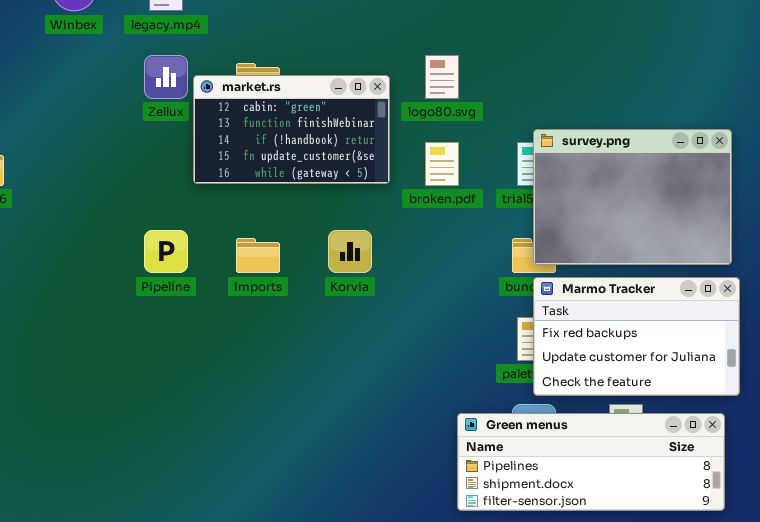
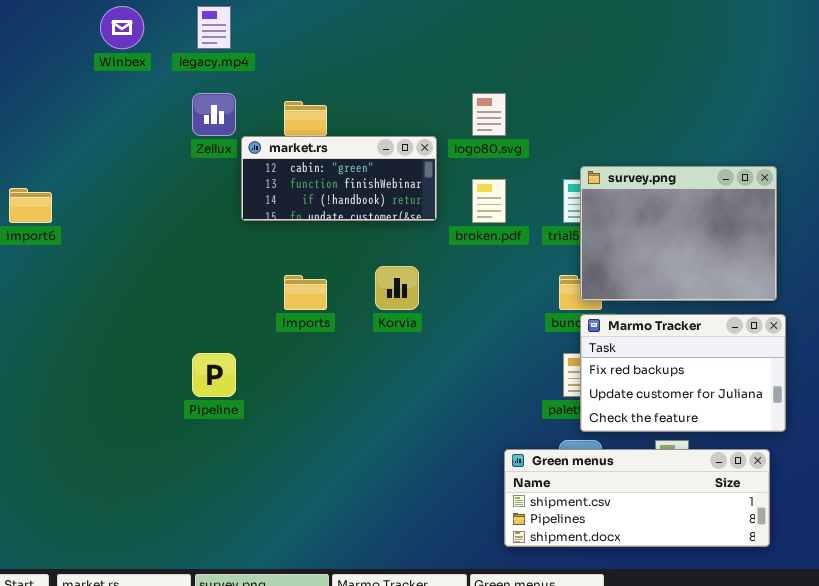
market.rs: [193,75,390,184] -> [241,136,437,221], resized
Pipeline: [144,230,188,273] -> [192,353,236,397], moved
Green menus: [457,413,725,511] -> [504,449,770,547], scrolled up 1 row

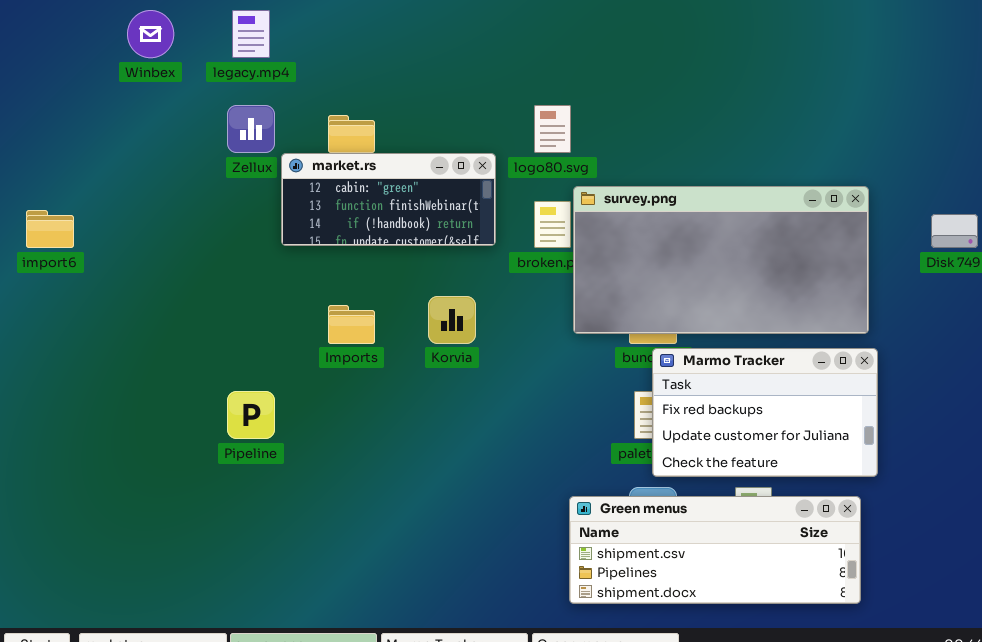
survey.png: [580,166,777,301] -> [573,186,869,334], resized

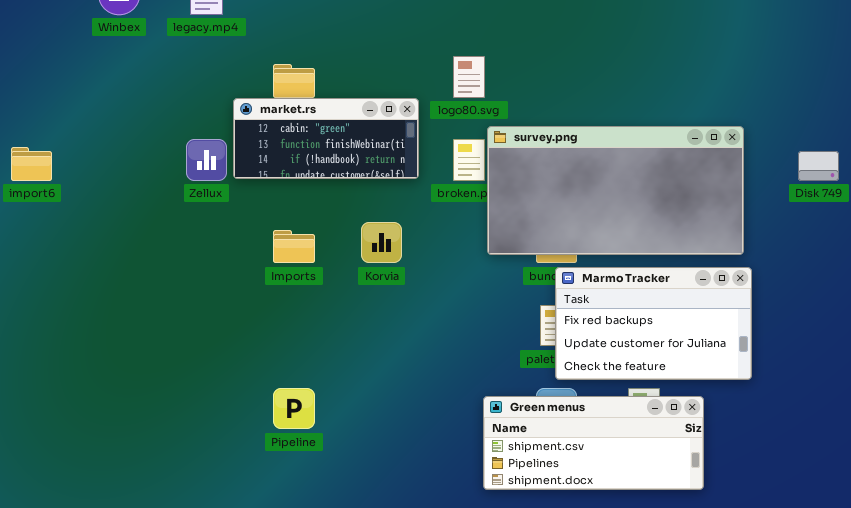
Zellux: [227,105,275,153] -> [186,139,227,181], moved
Pipeline: [227,391,275,439] -> [273,388,315,429], moved
Green menus: [569,496,861,604] -> [483,396,704,490], resized

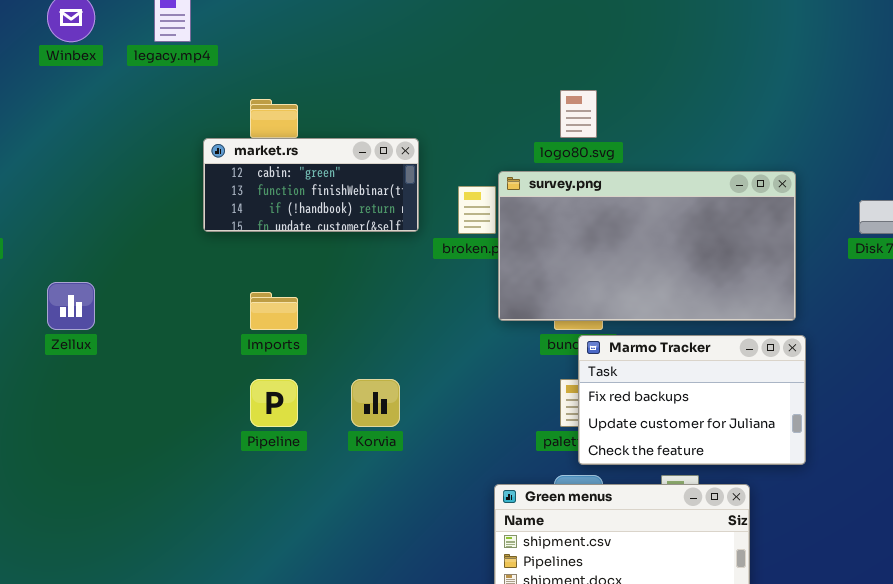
logo80.svg: [453,56,485,98] -> [560,90,597,138], moved
Zellux: [186,139,227,181] -> [47,282,95,330], moved
Korvia: [361,222,402,263] -> [351,379,400,427], moved
Pipeline: [273,388,315,429] -> [250,379,298,427], moved

